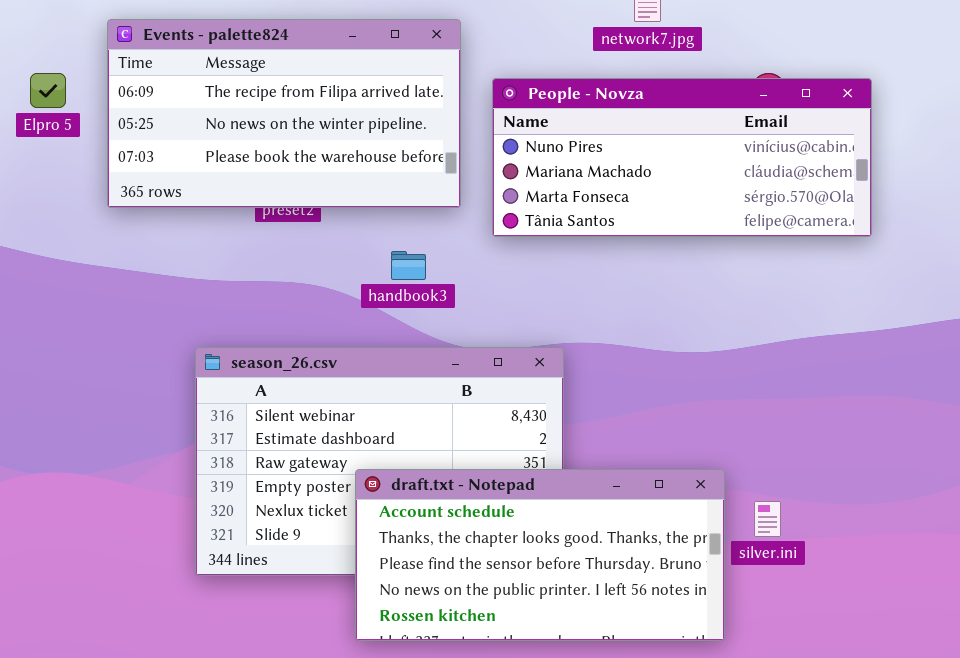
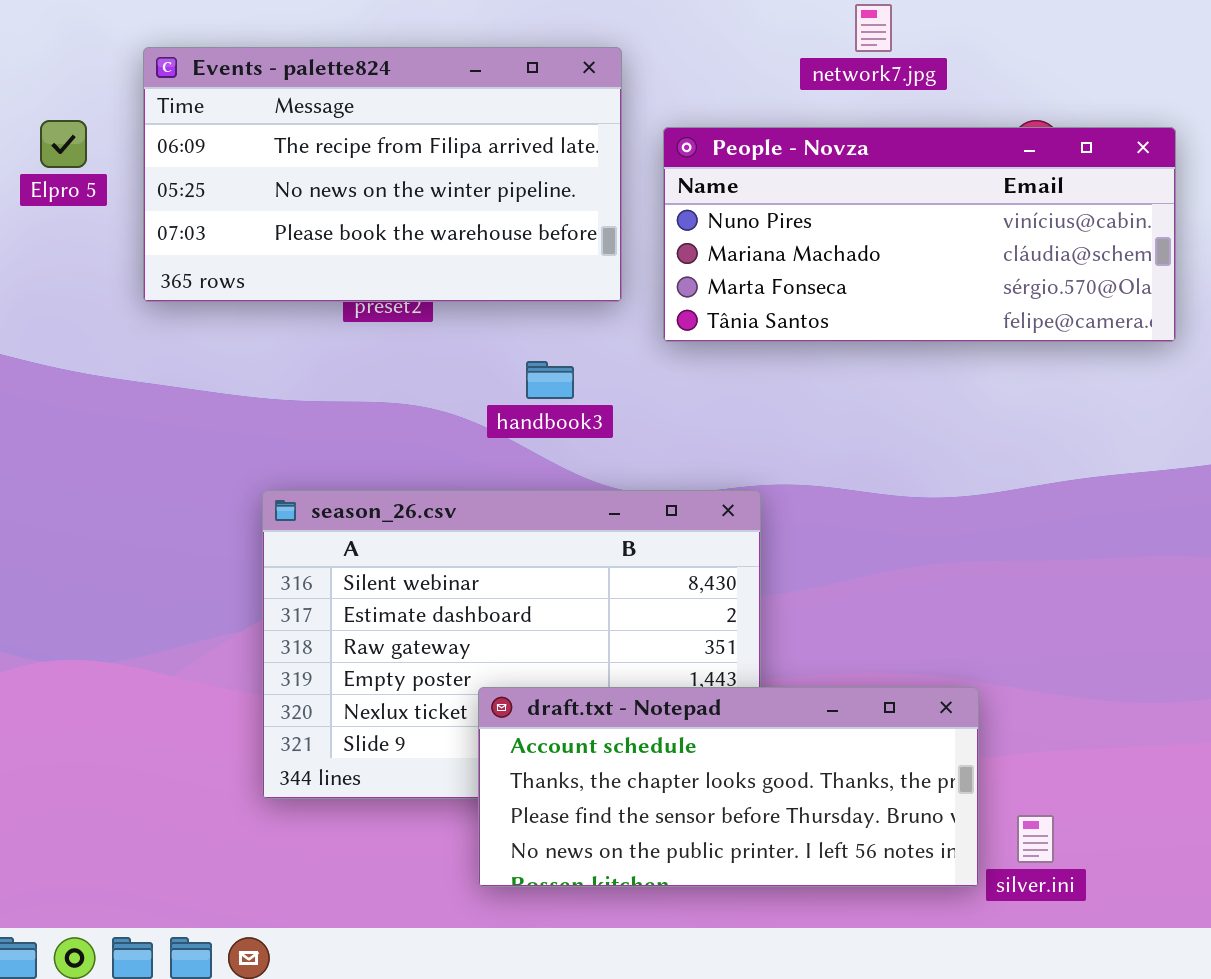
draft.txt - Notepad: [355,469,725,641] -> [478,687,979,887], resized
silver.ini: [754,501,781,537] -> [1017,815,1054,863], moved

